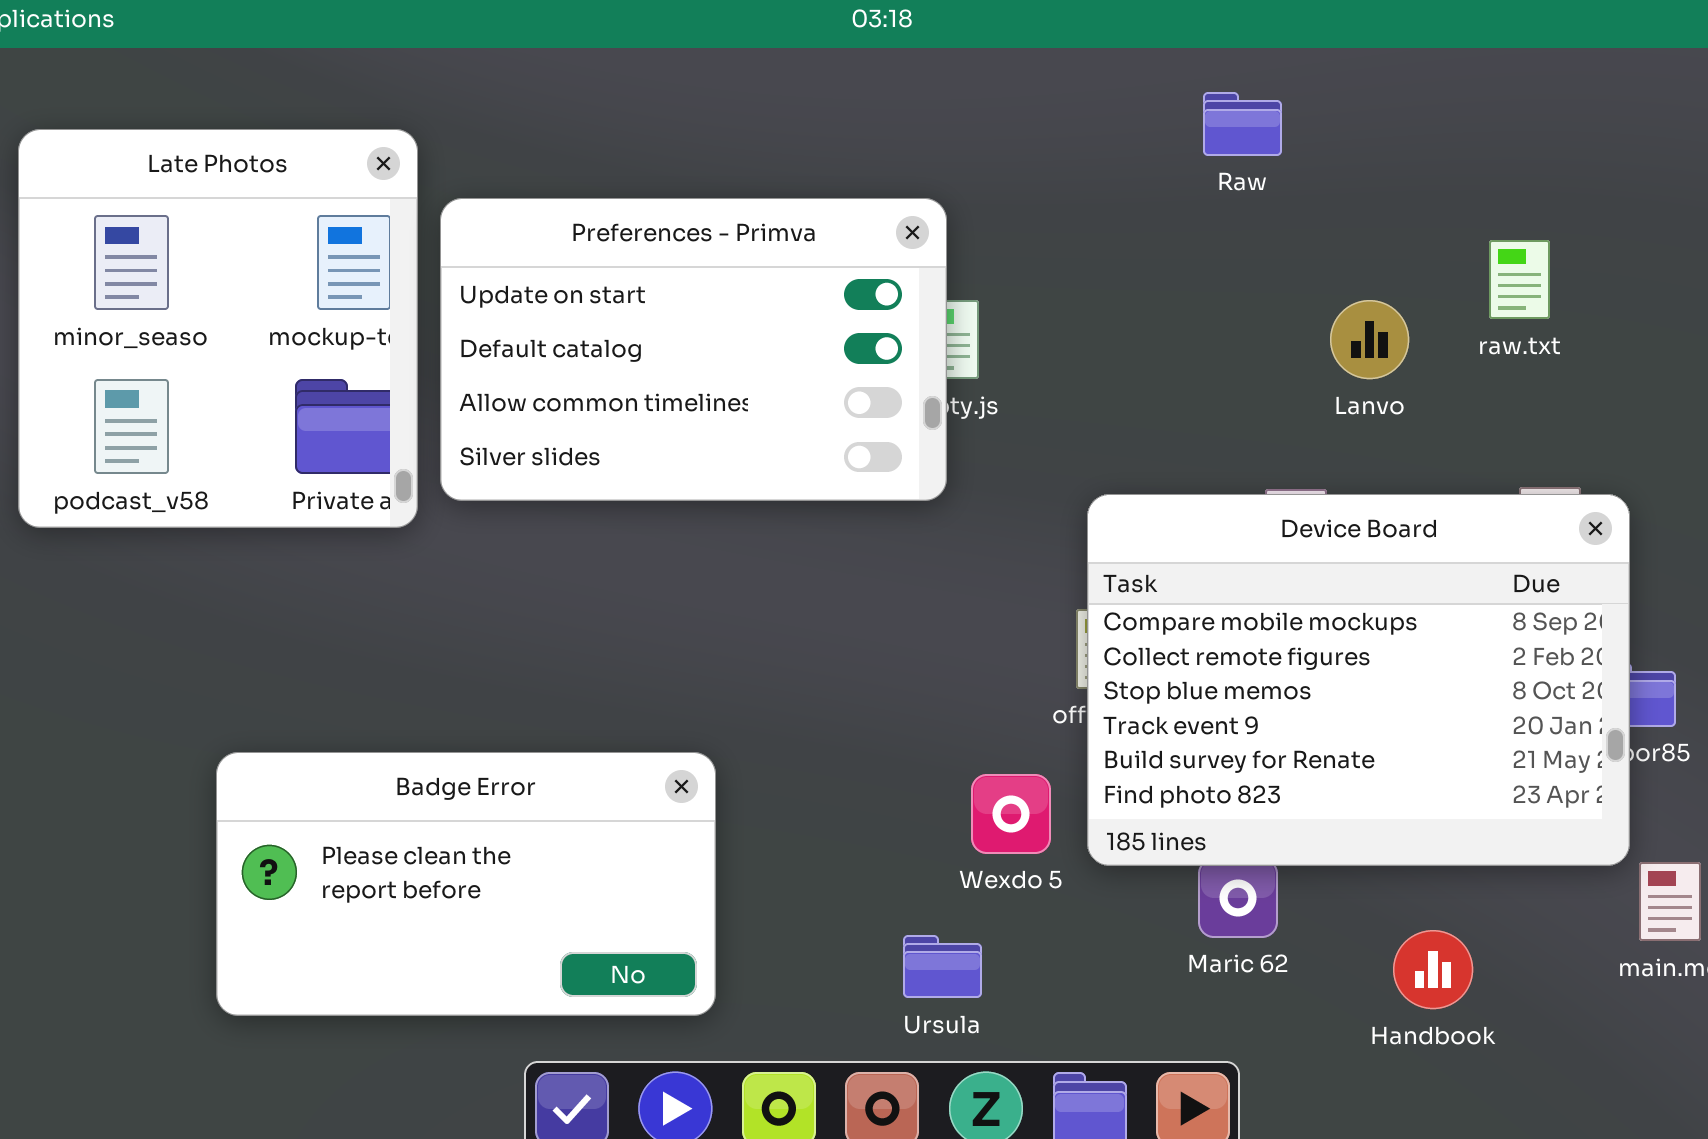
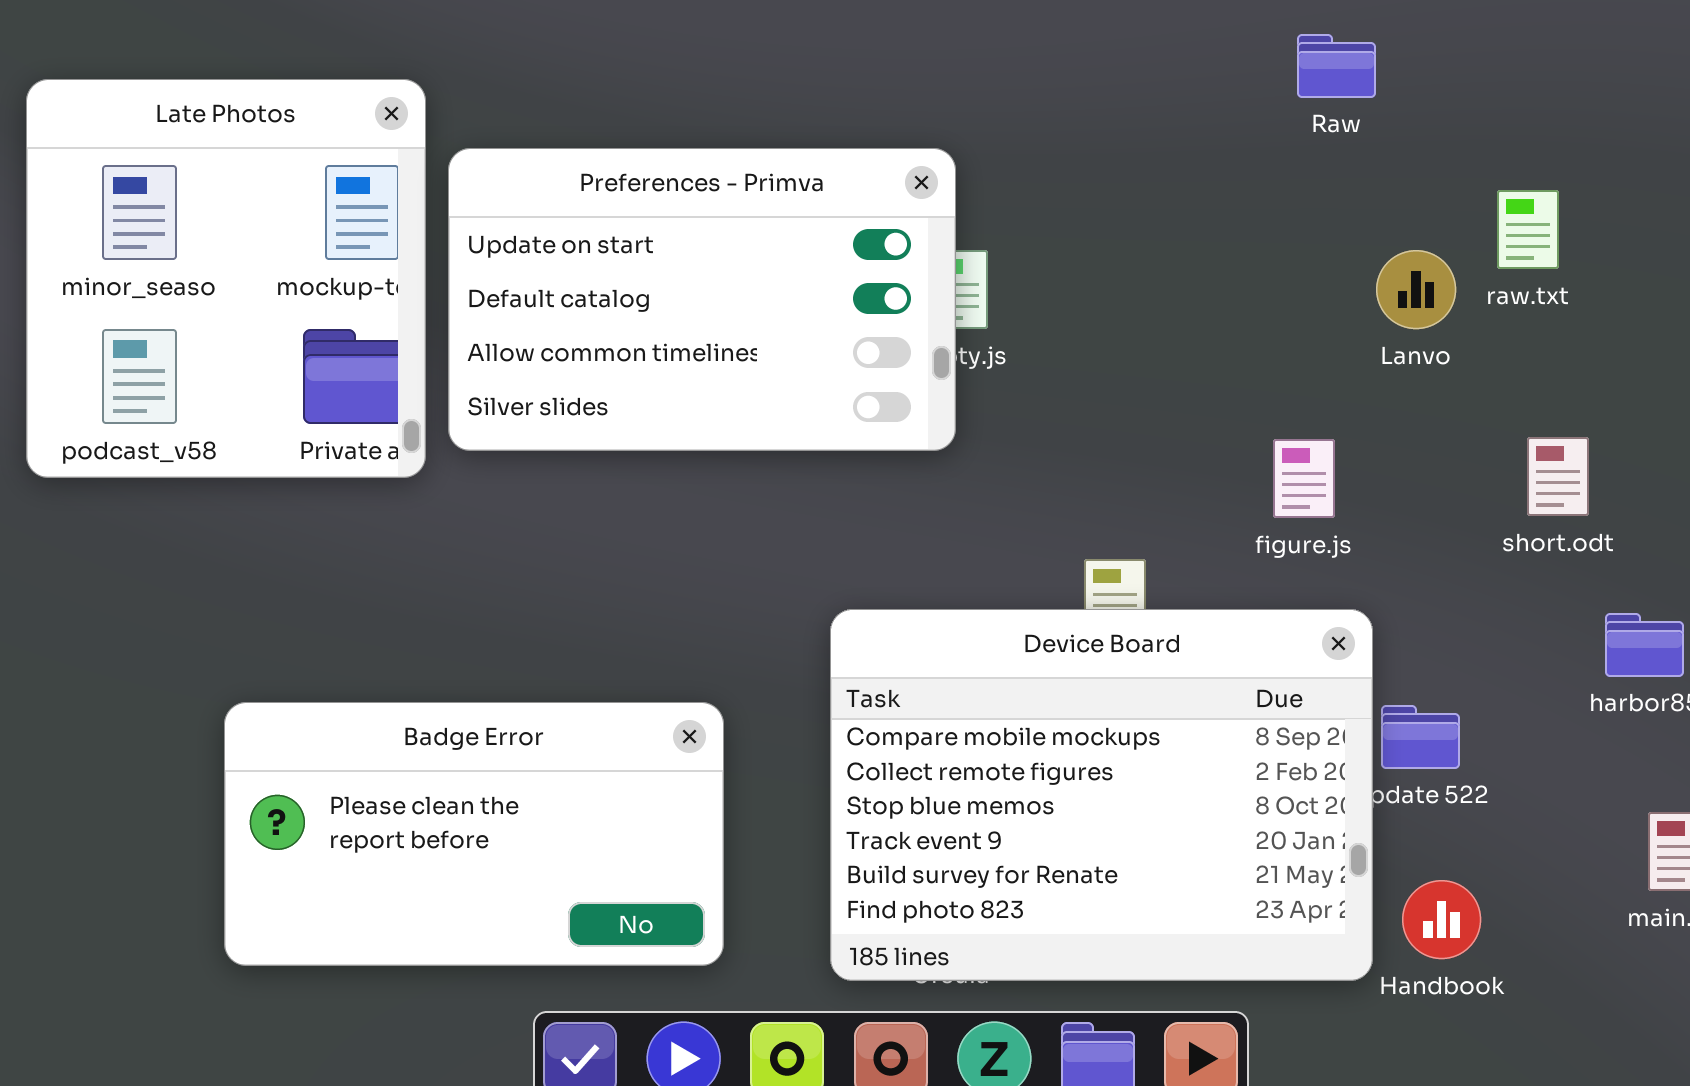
Raw: [1203,92,1282,156] -> [1297,34,1376,98], moved
Lanvo: [1330,300,1409,379] -> [1376,250,1456,329], moved
Device Board: [1087,494,1630,866] -> [830,609,1373,981], moved

